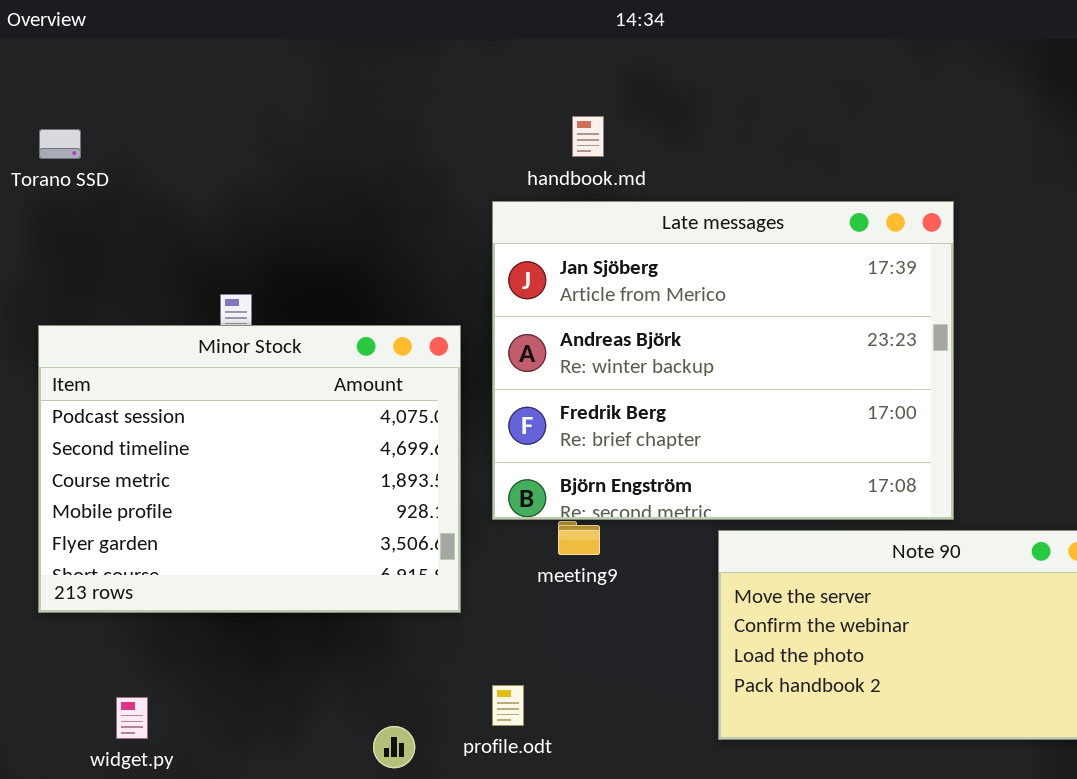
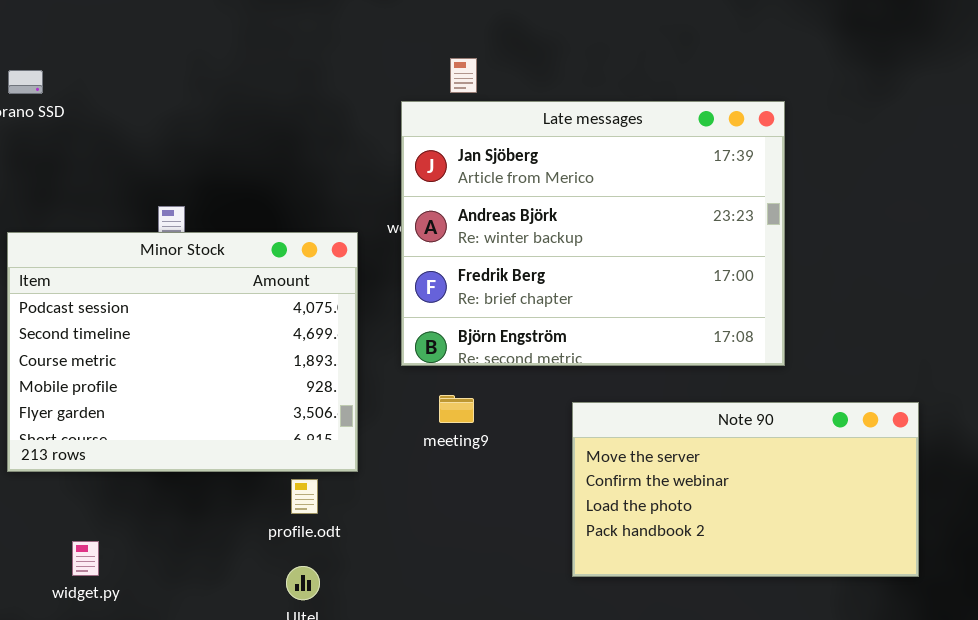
Late messages: [492,201,954,520] -> [401,101,785,366], moved
profile.odt: [492,685,524,726] -> [291,479,318,514], moved

